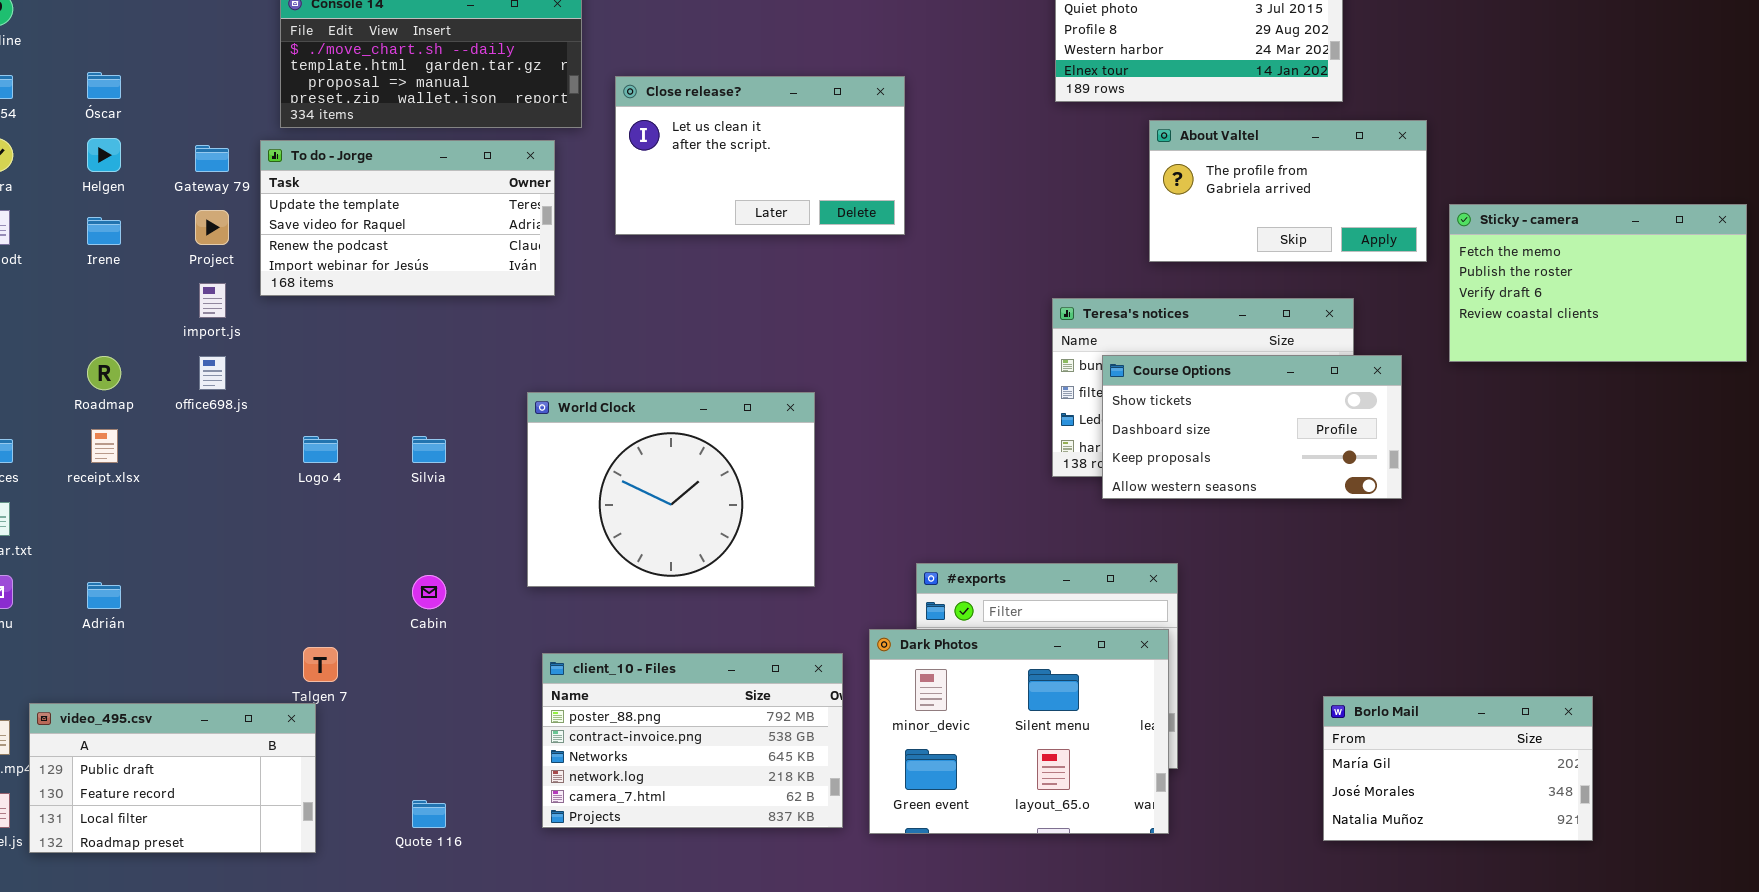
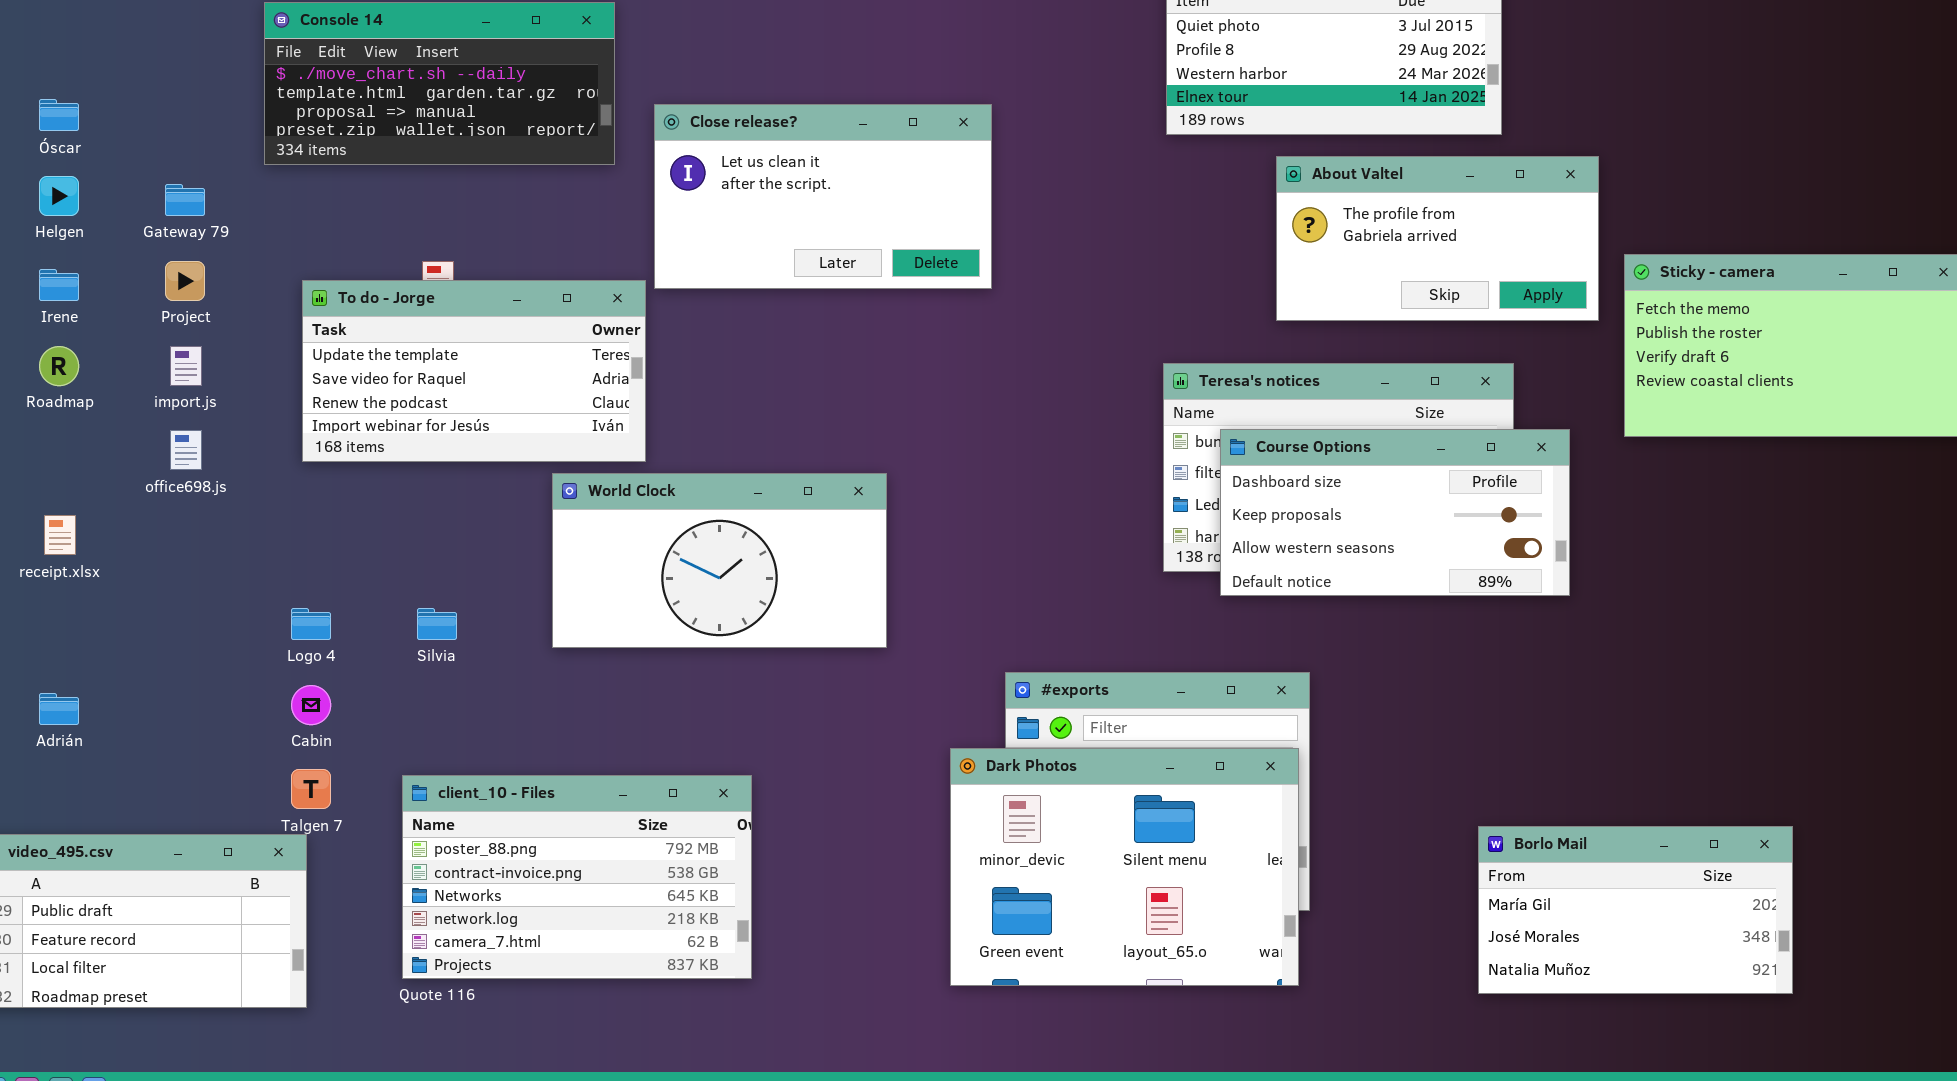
To do - Jorge: [260,140,555,296] -> [302,280,646,462], moved
Course Options: [1102,355,1402,499] -> [1220,429,1570,596], scrolled down 1 row
Roadmap: [87,356,121,390] -> [39,346,79,386], moved
World Clock: [527,392,815,587] -> [552,473,887,648], resized
Logo 4: [303,436,338,463] -> [291,608,331,640], moved
Silvia: [412,436,446,463] -> [417,608,457,640], moved
Cabin: [412,575,446,609] -> [291,685,331,725], moved
client_10 - Files: [542,653,843,828] -> [402,775,752,979], moved

